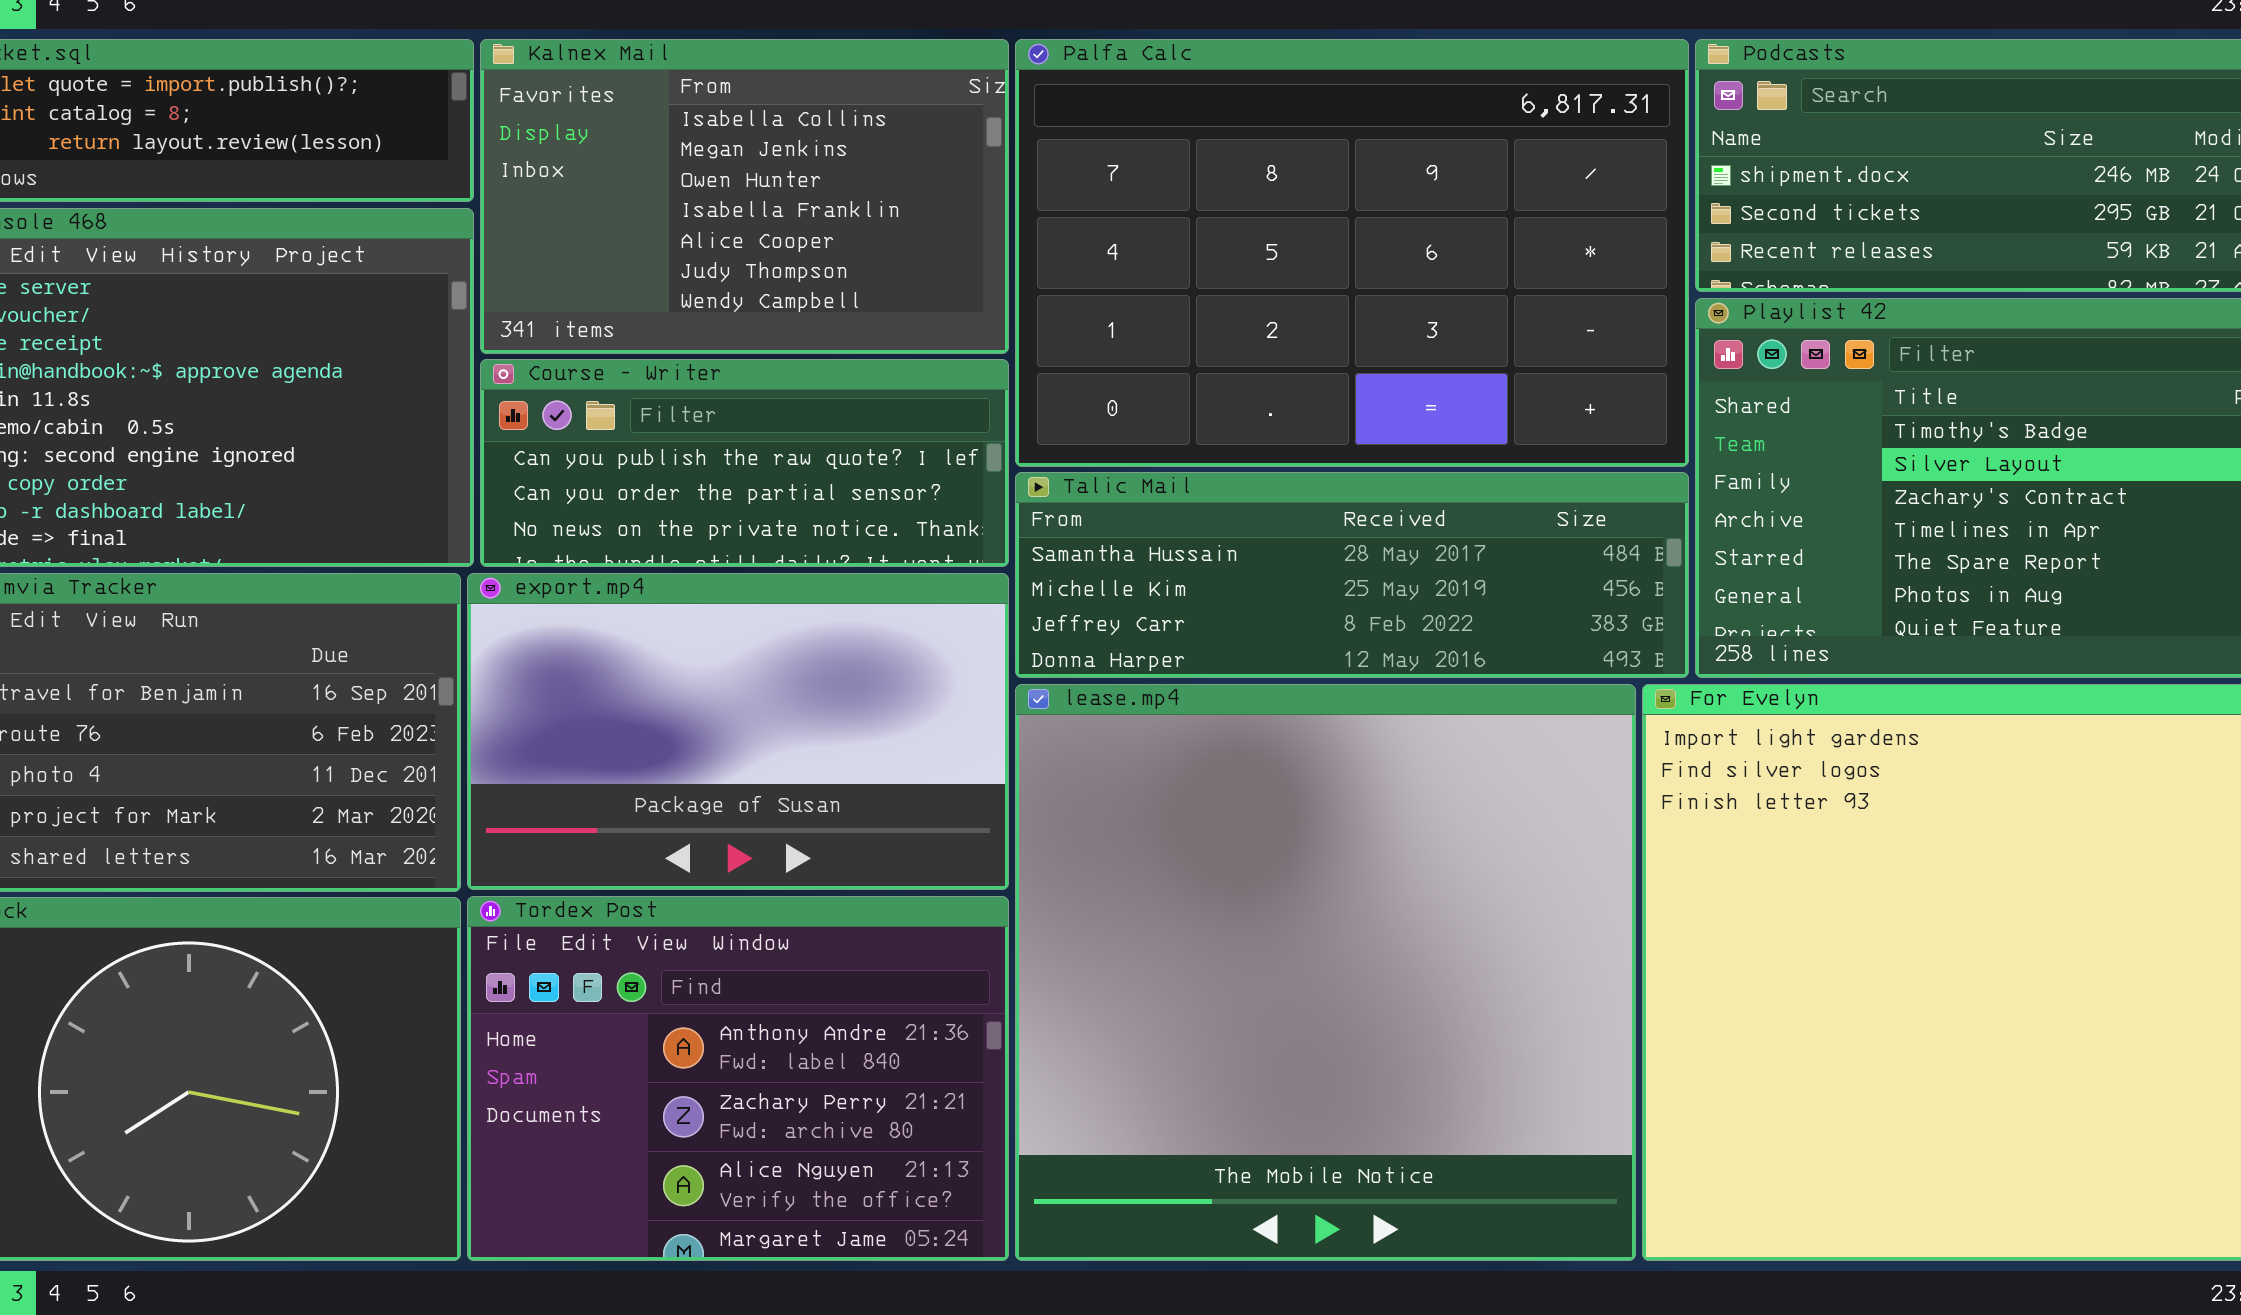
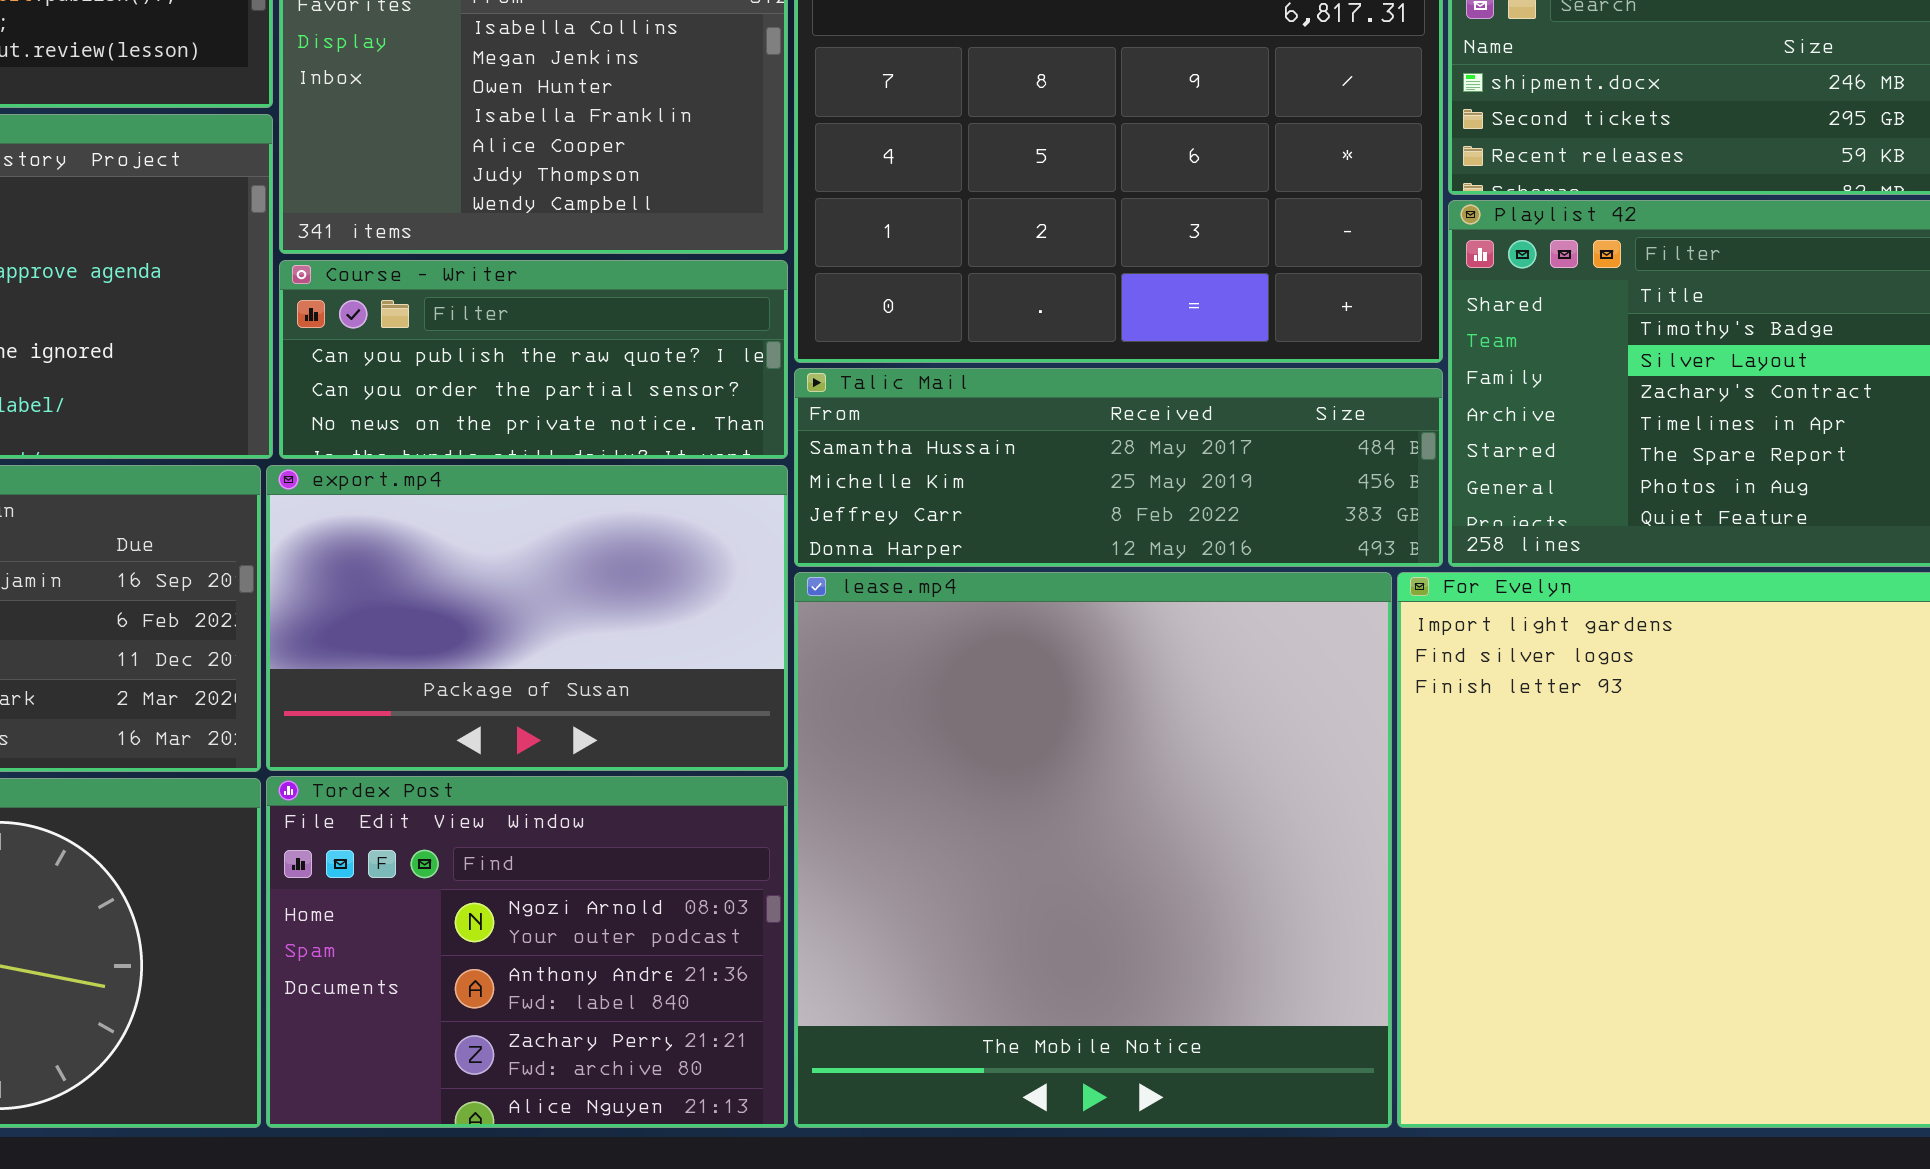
Tordex Post: [467,896,1009,1261] -> [266,776,788,1128], scrolled up 1 row

